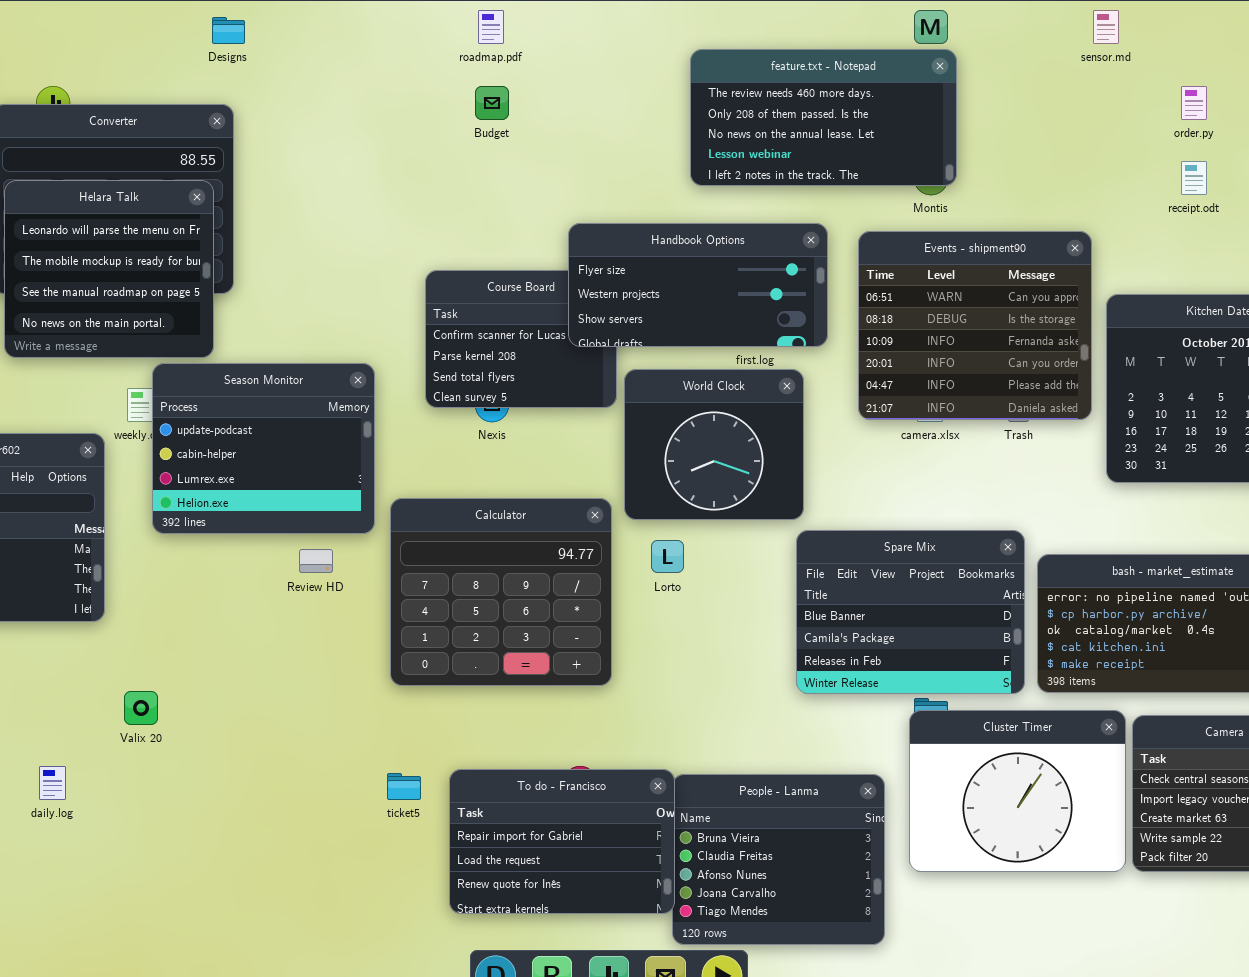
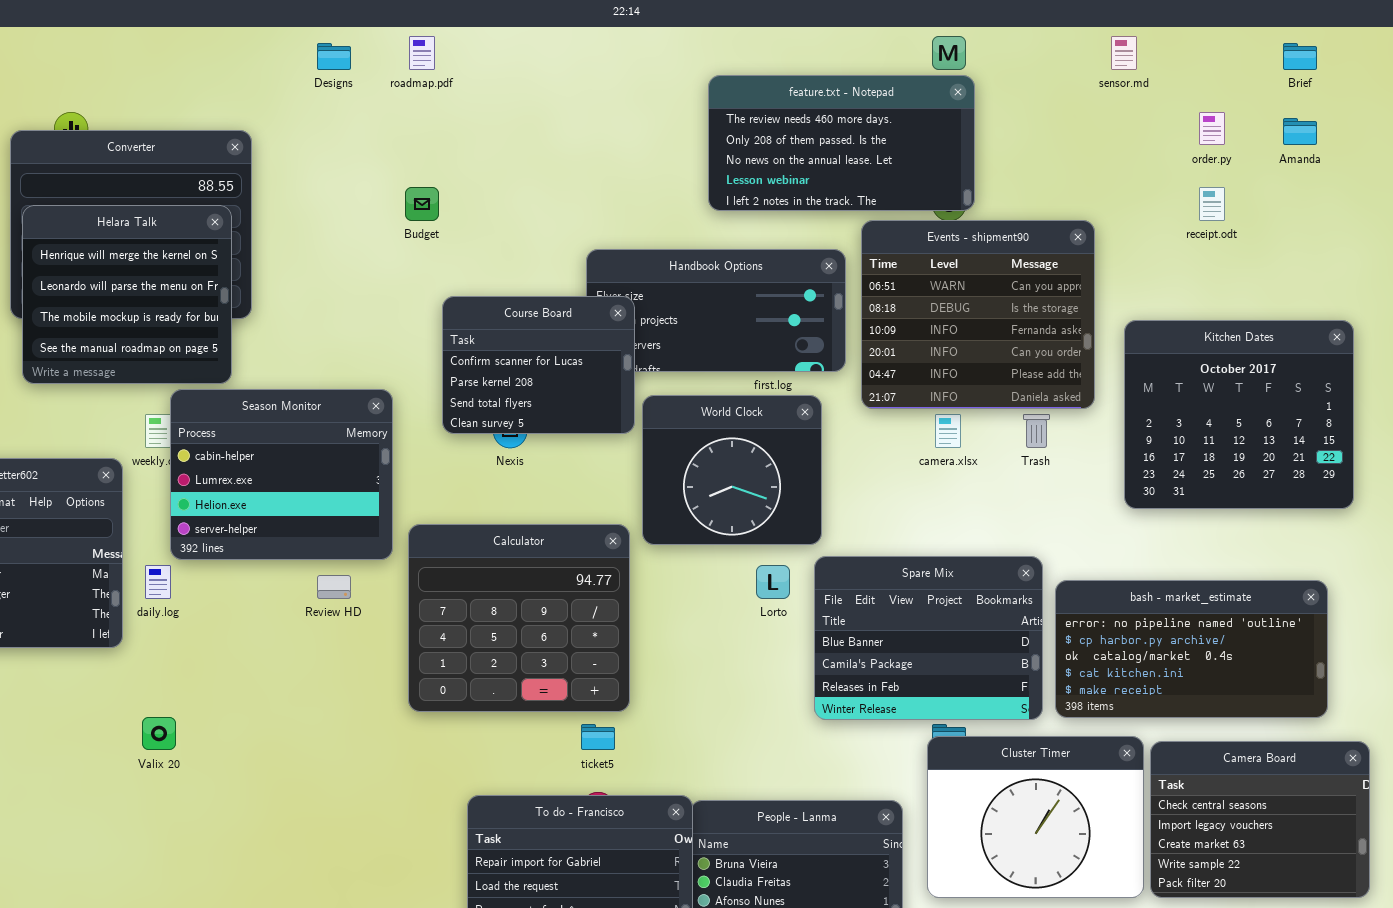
roadmap.pdf: [478,10,504,44] -> [409,36,435,70], moved
Designs: [212,17,245,44] -> [317,43,351,70], moved
Budget: [475,86,509,120] -> [405,187,439,221], moved
Helara Talk: [4,180,214,358] -> [22,205,232,384], scrolled up 1 row
Events - shipment90: [858,231,1092,420] -> [861,220,1095,409], moved
Course Board: [425,270,617,408] -> [442,296,635,434], raised
Season Monitor: [152,363,375,534] -> [170,389,393,560], scrolled down 1 row
Lorto: [651,540,684,573] -> [756,565,790,599], moved
daily.log: [39,766,66,800] -> [145,565,171,599], moved
ticket5: [387,773,421,800] -> [581,724,615,750], moved

